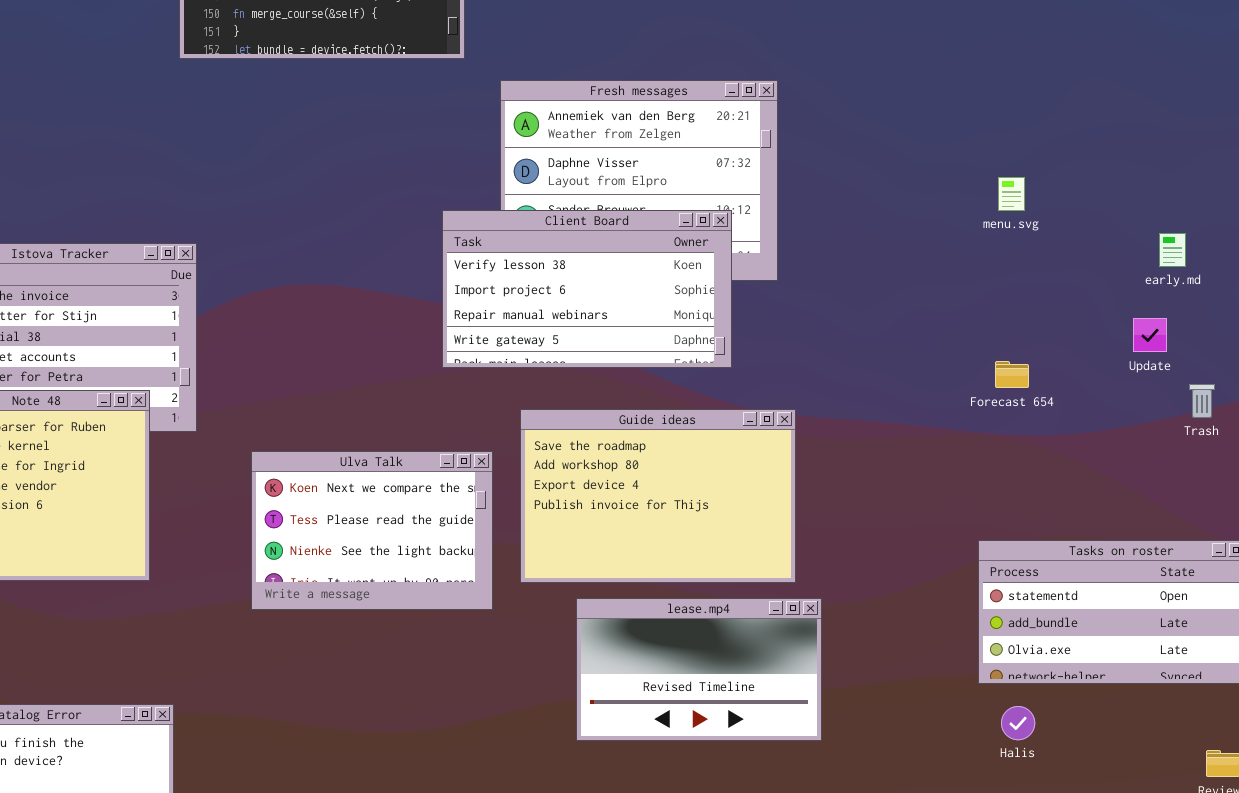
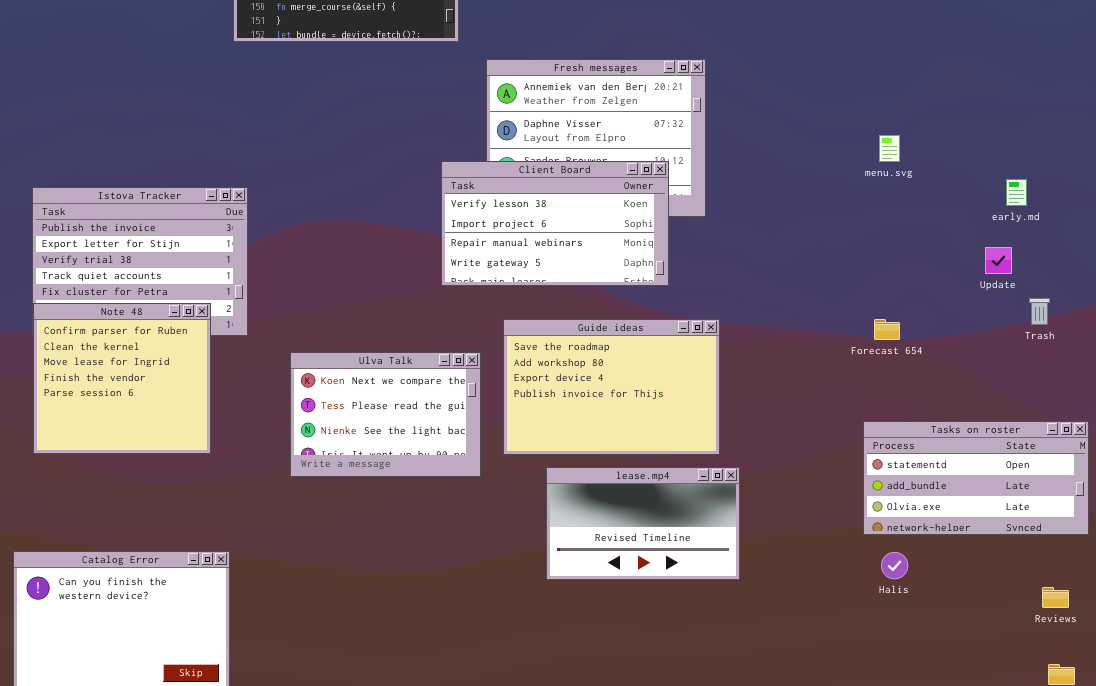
Forecast 654: [995,361,1029,388] -> [874,319,900,340], moved

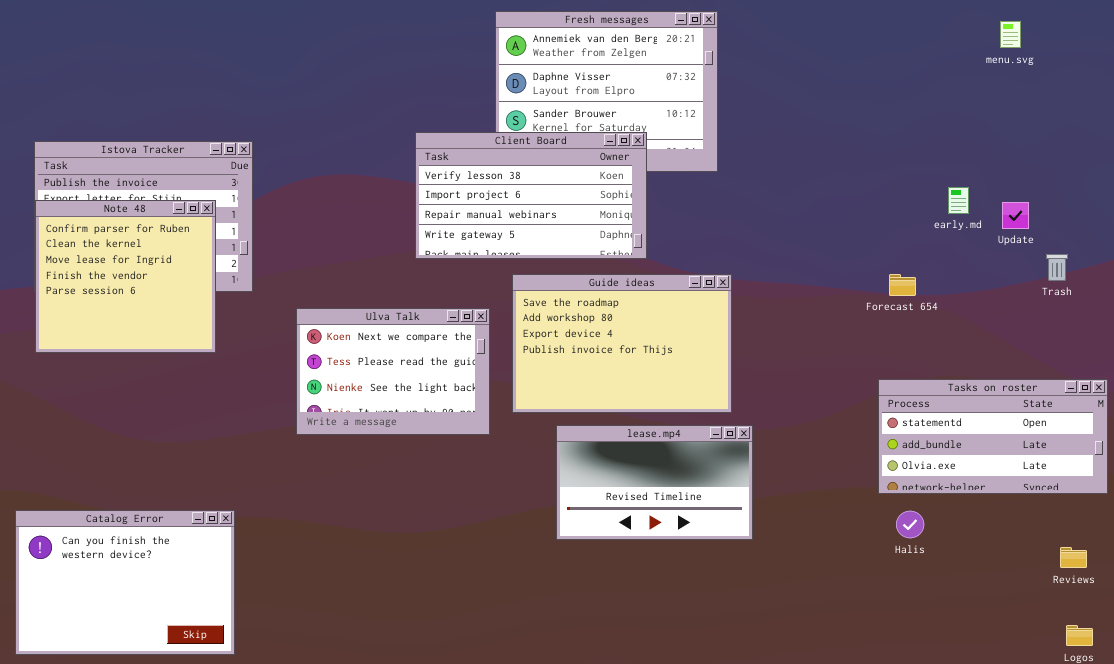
menu.svg: [879,135,900,162] -> [1000,21,1021,48], moved
Client Board: [441,161,669,286] -> [415,132,647,259], moved
early.md: [1006,179,1027,206] -> [948,187,969,214], moved
Note 48: [33,303,211,454] -> [35,200,216,353], moved

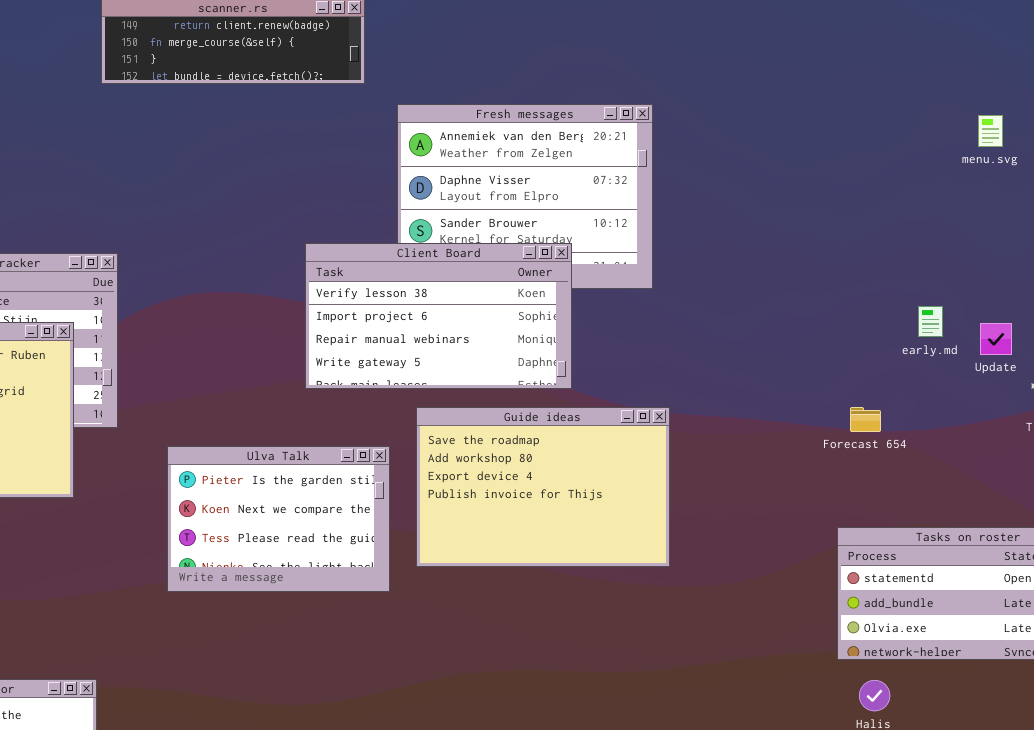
Ulva Talk: [296,308,490,435] -> [167,446,390,592], scrolled up 1 row
lease.mp4: [556,425,753,540] -> none, closed

